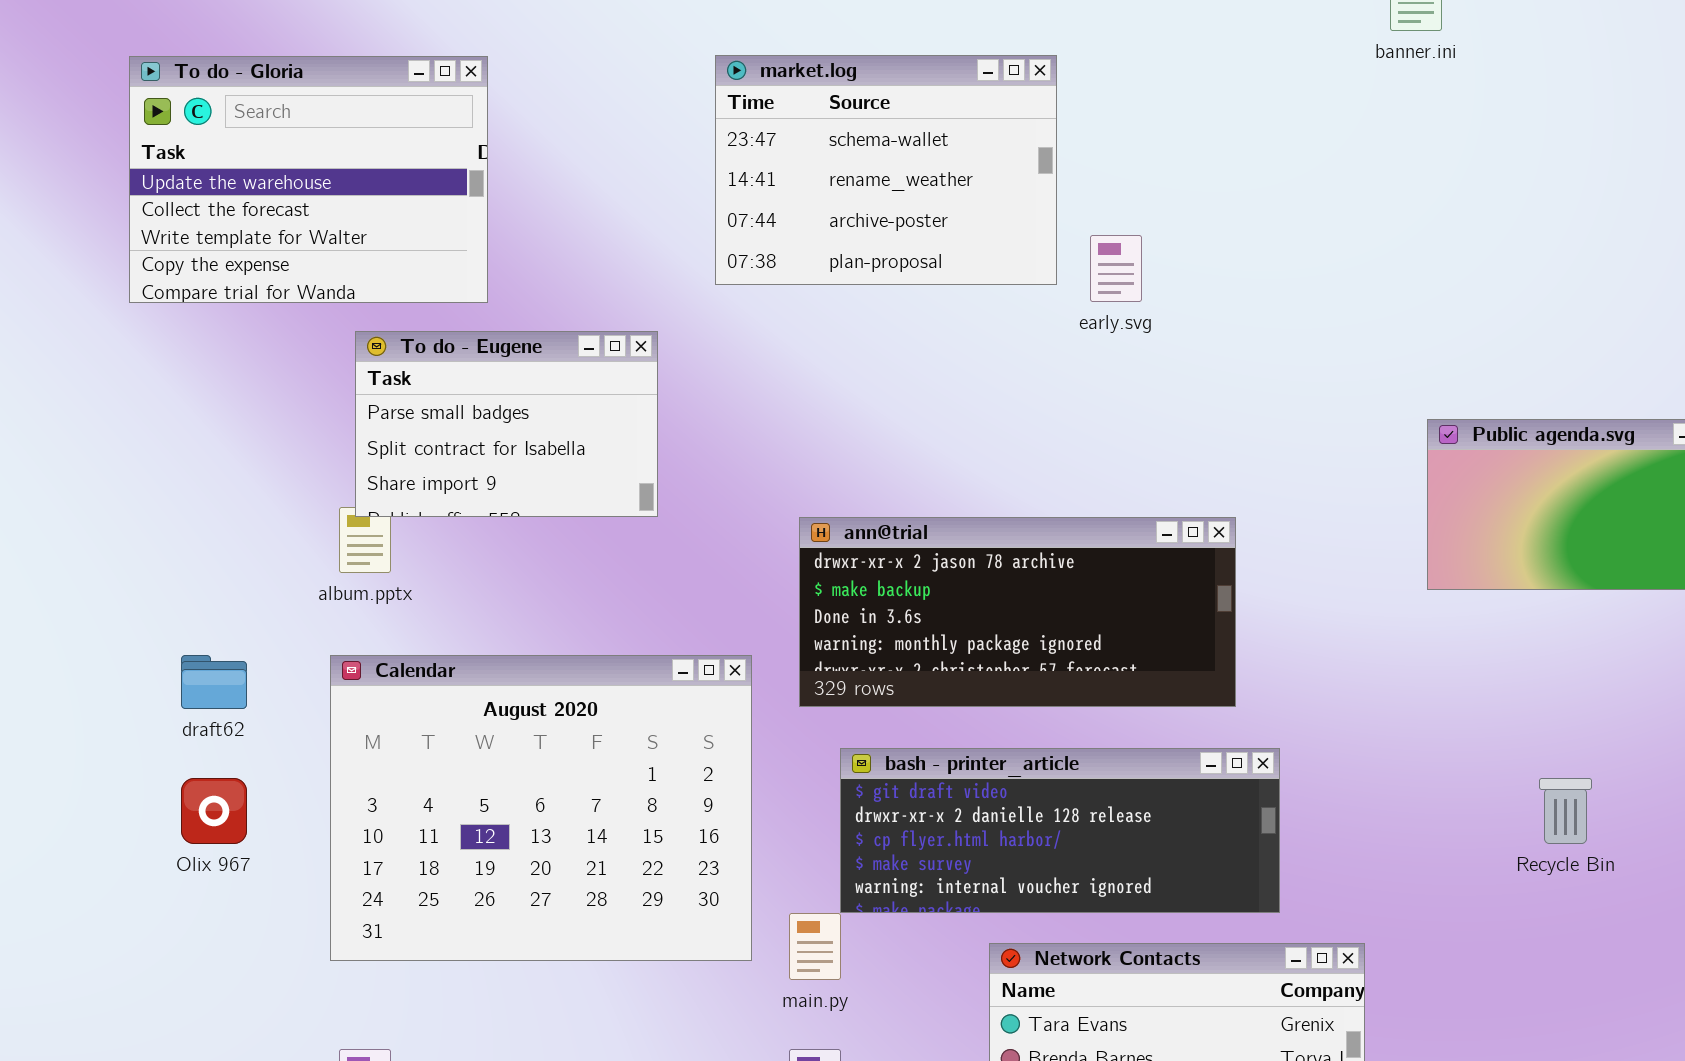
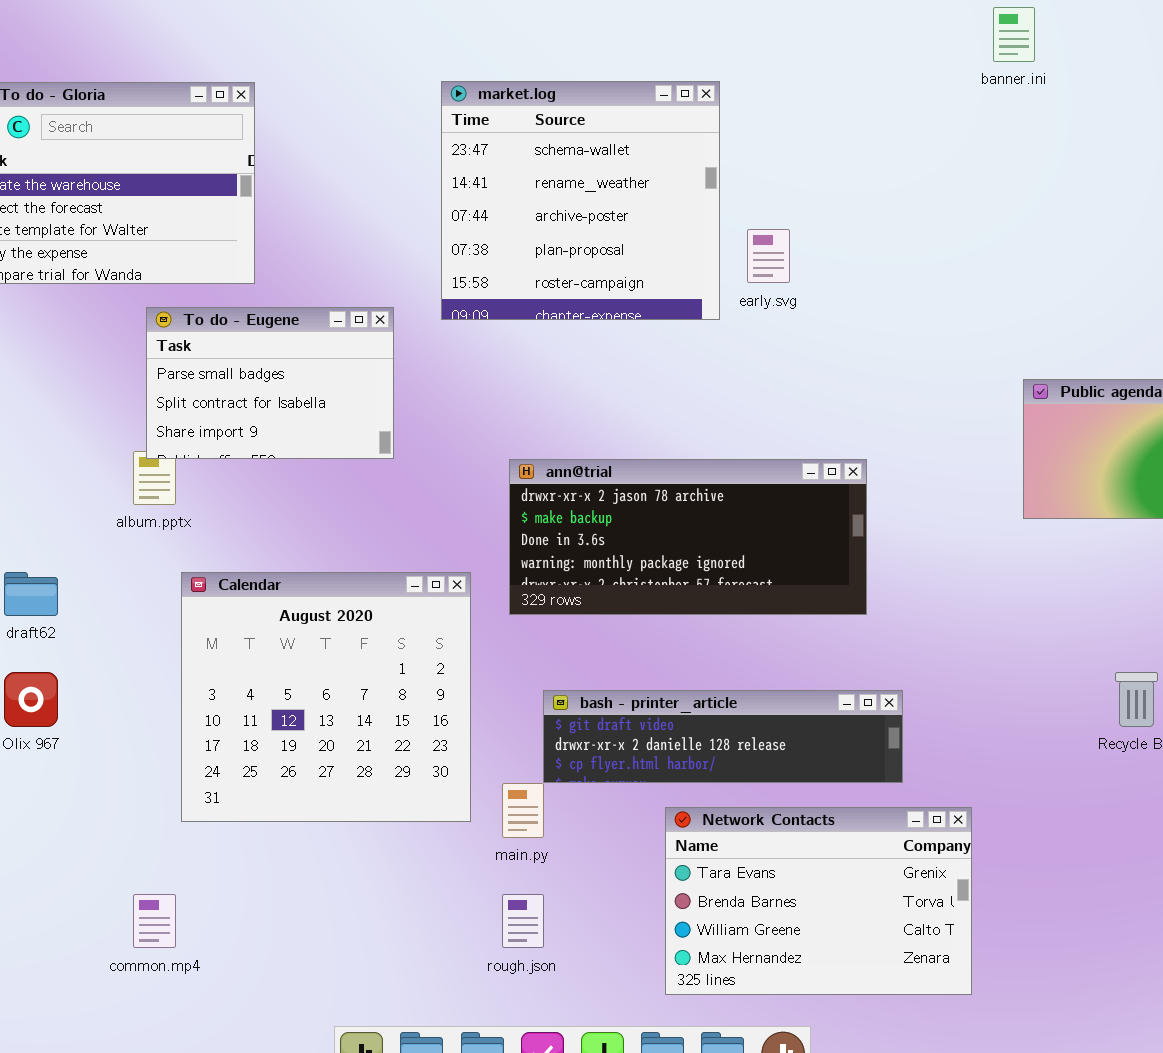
market.log: [715,55,1057,285] -> [441,81,720,320], resized
Calendar: [330,655,752,961] -> [181,572,471,822], resized
bash - printer_article: [840,748,1280,913] -> [543,690,903,783], resized

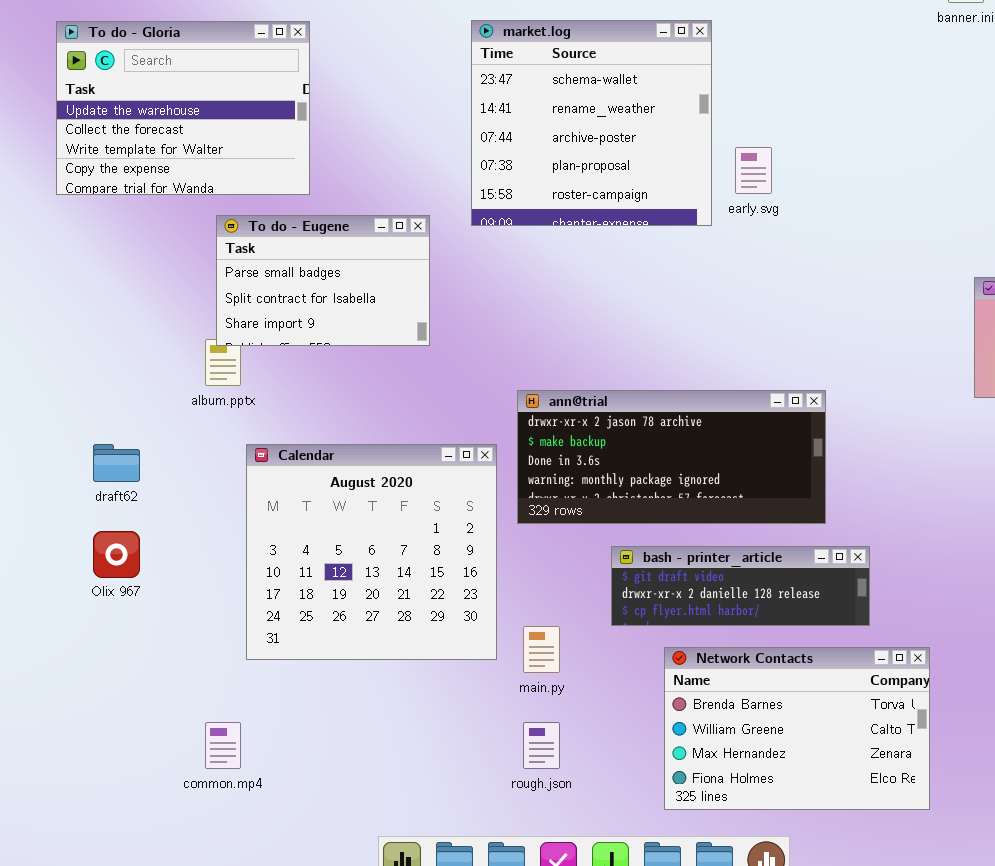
ann@trial: [509,459,867,615] -> [517,390,826,524], moved
bash - printer_article: [543,690,903,783] -> [611,546,870,626], resized
Network Contacts: [665,807,972,995] -> [664,647,930,810], scrolled down 1 row

